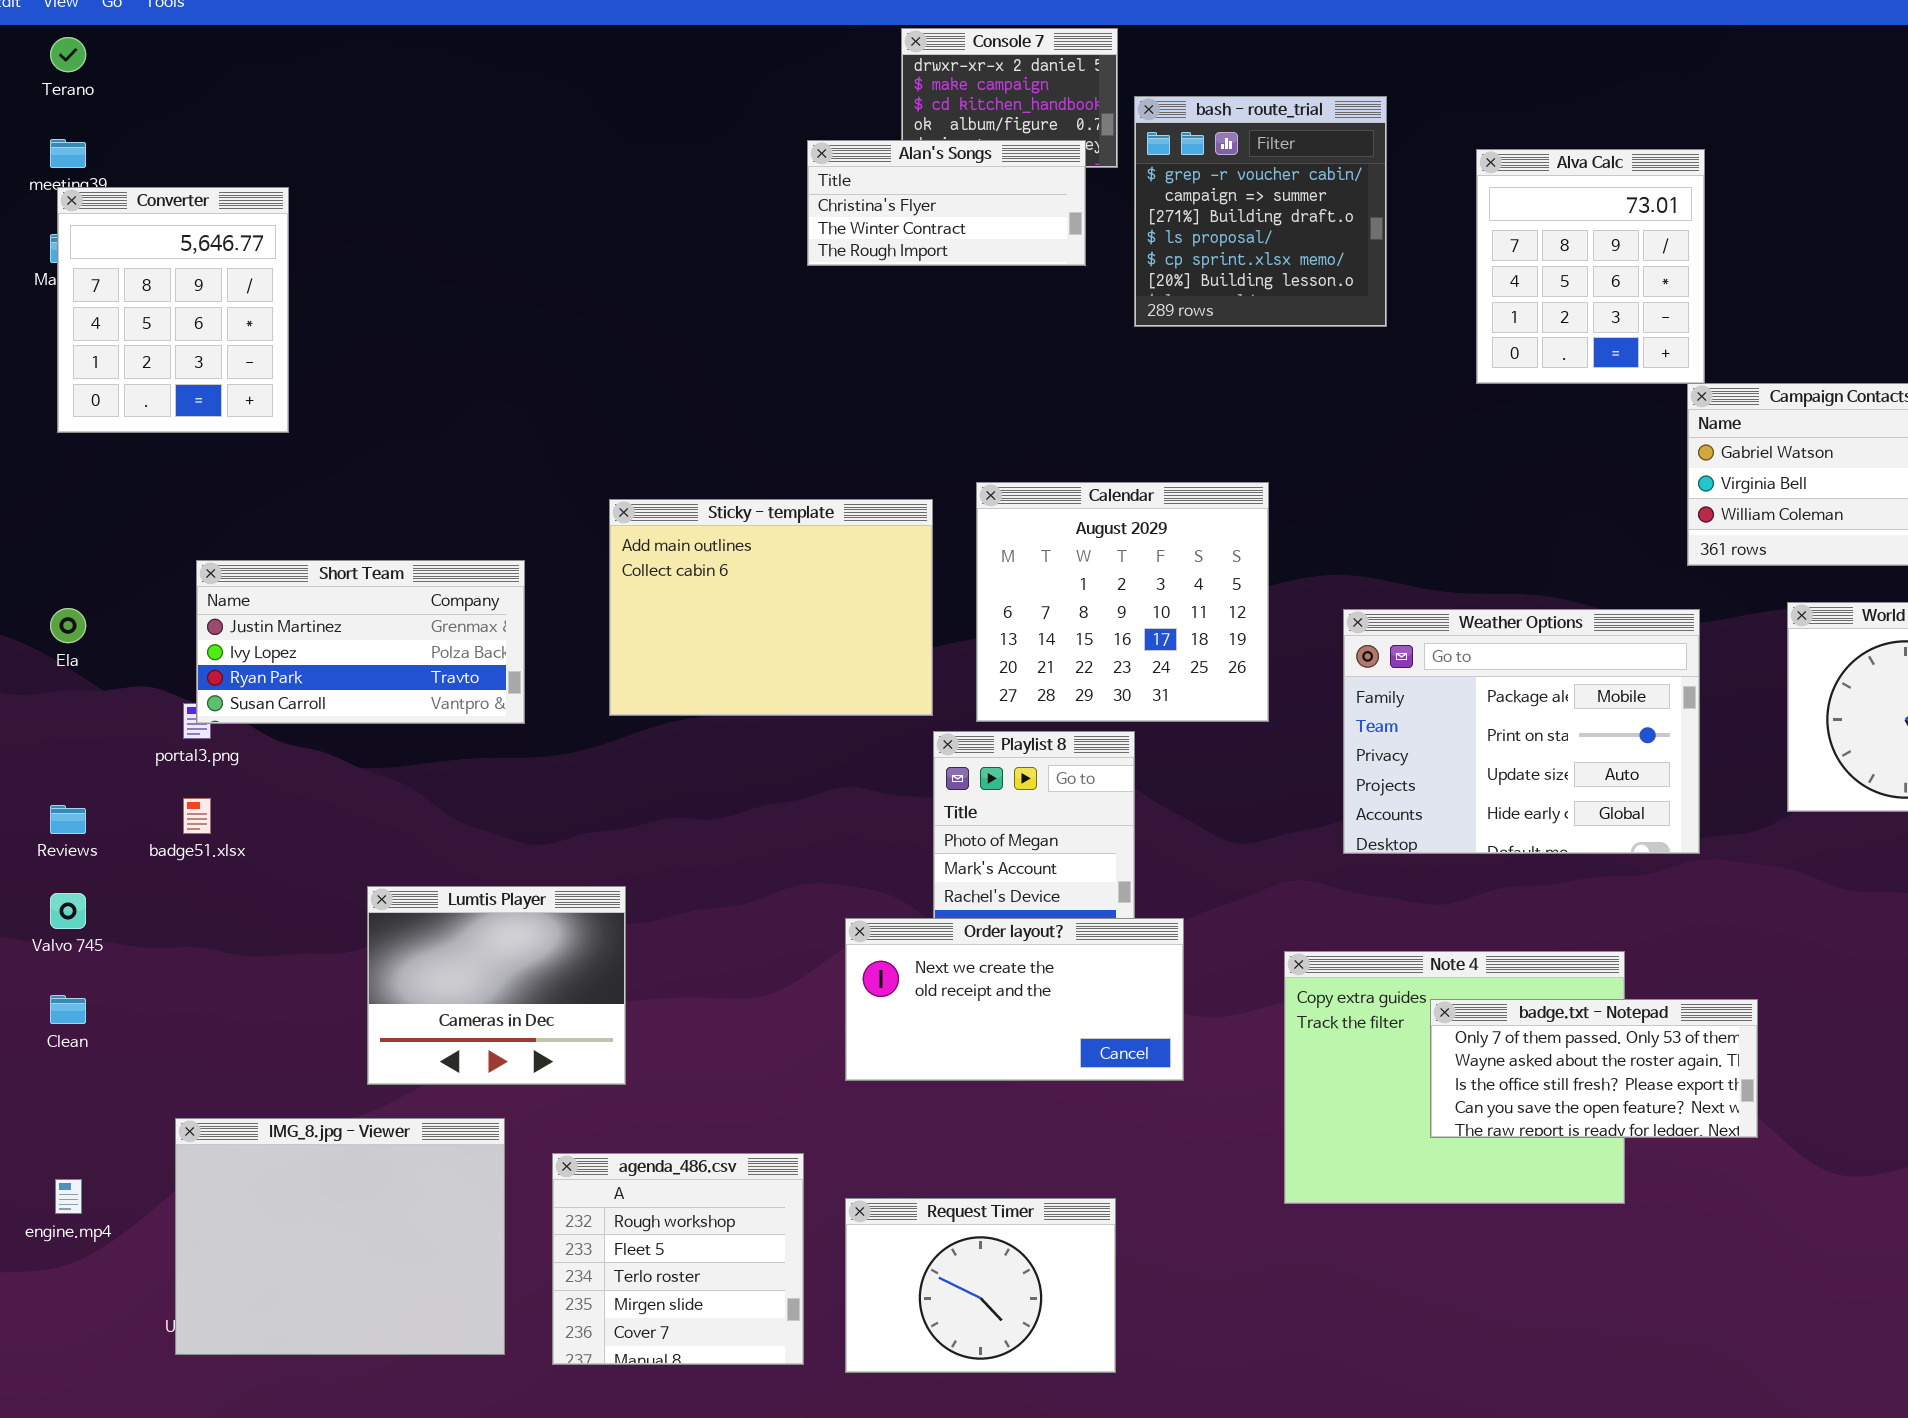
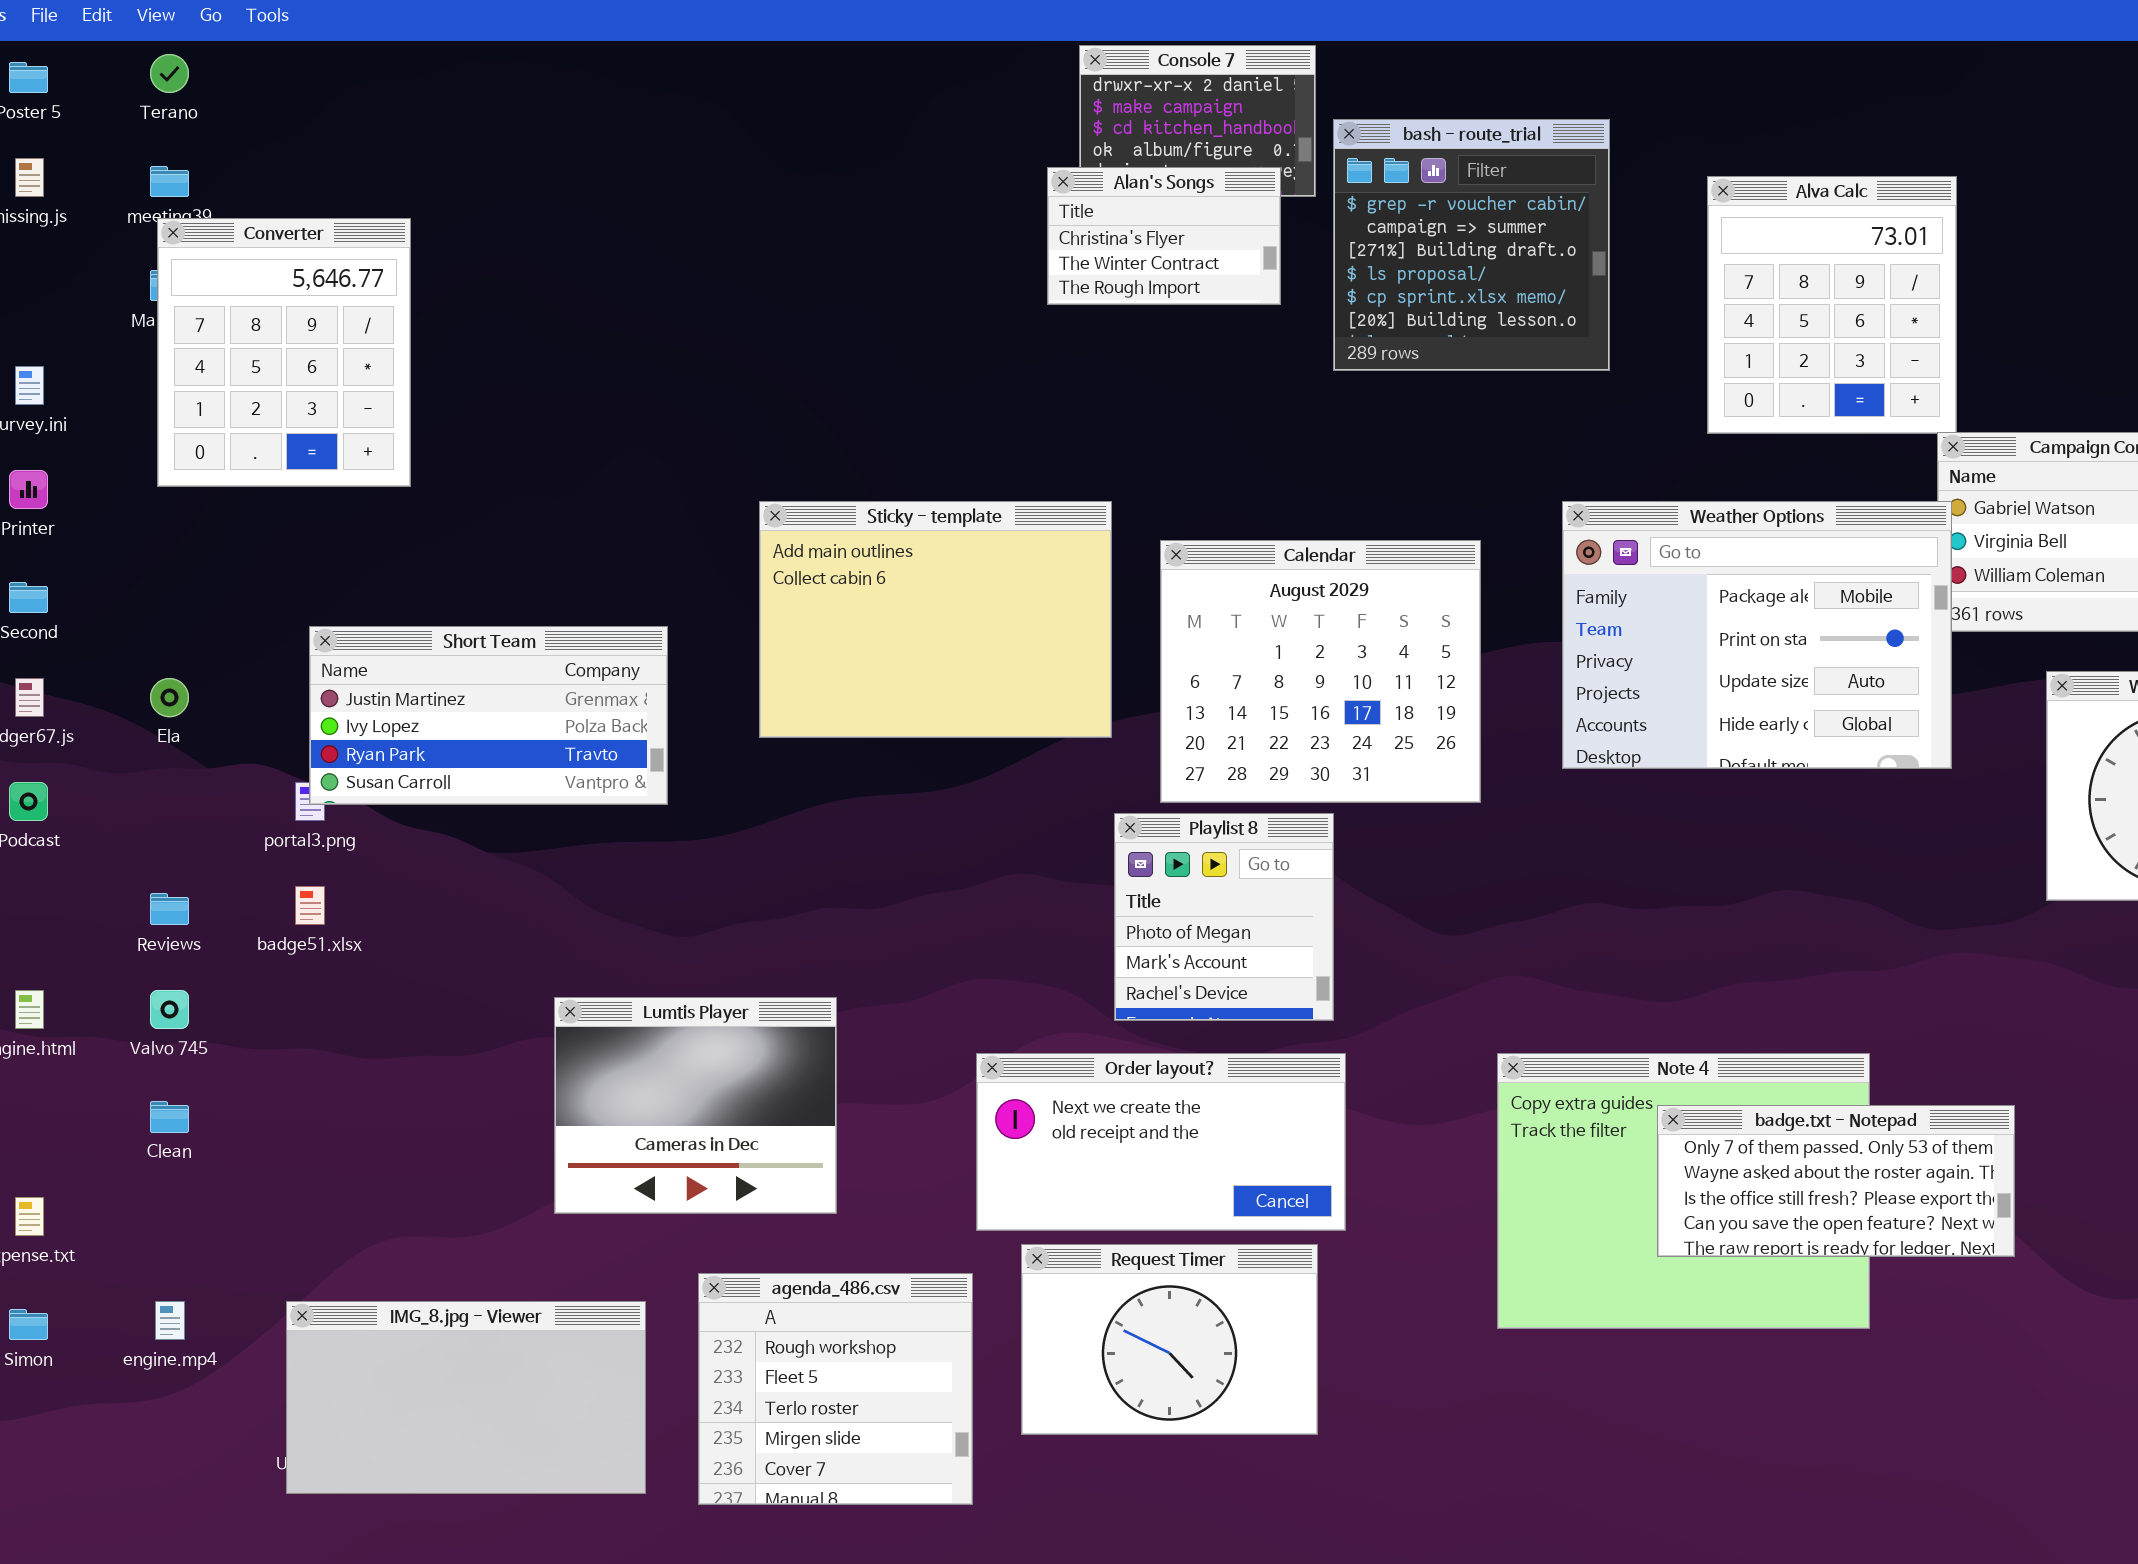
Alan's Songs: [807,140,1086,266] -> [1047,167,1281,305], resized
Sticky - template: [609,499,933,716] -> [759,501,1112,738], moved
Weather Options: [1343,609,1700,854] -> [1562,501,1952,769], moved
Lumtis Player: [367,886,626,1085] -> [554,997,837,1214], moved
Order layout?: [845,918,1184,1081] -> [976,1053,1346,1231], moved
IMG_8.jpg - Viewer: [175,1118,505,1355] -> [286,1301,646,1494], resized
Request Timer: [845,1198,1116,1373] -> [1021,1244,1318,1435], moved

